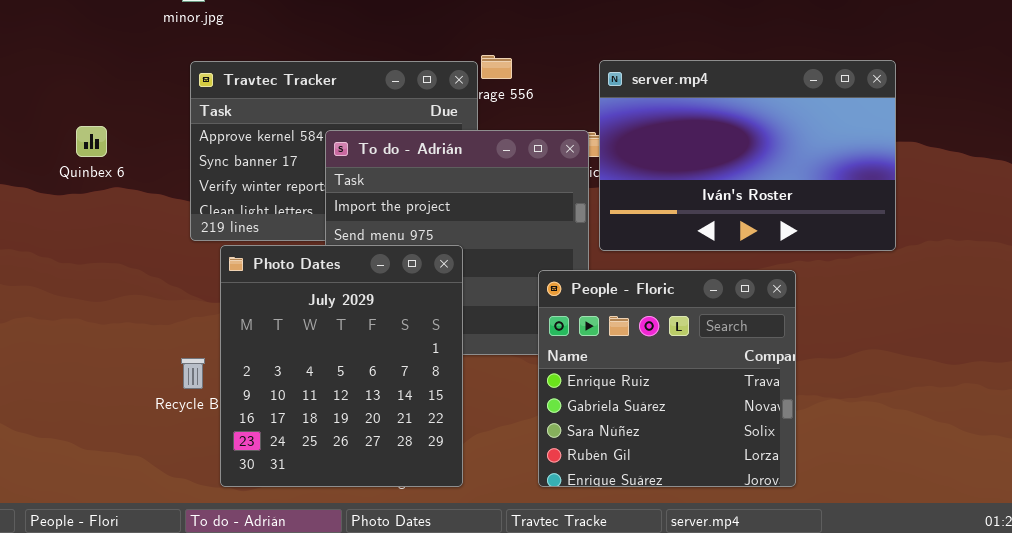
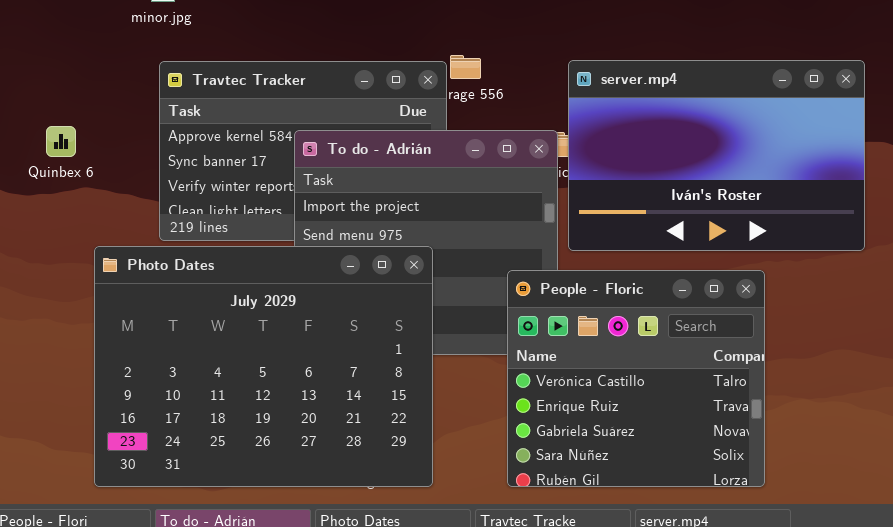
Photo Dates: [220,245,463,487] -> [94,246,433,487], resized
People - Floric: [538,270,796,487] -> [507,270,765,487], scrolled up 1 row

